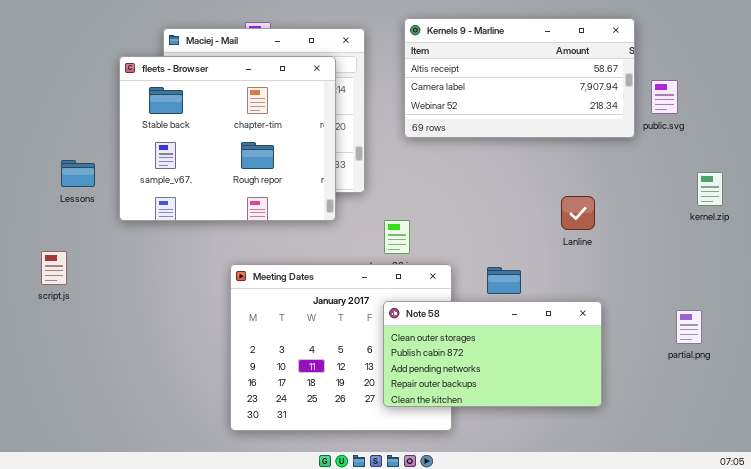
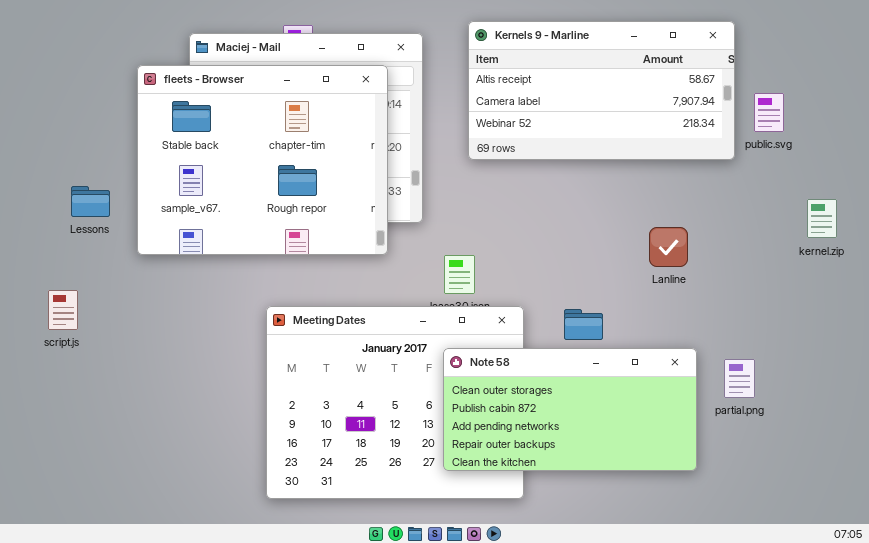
partial.png: [676,310,702,344] -> [724,359,755,398], moved

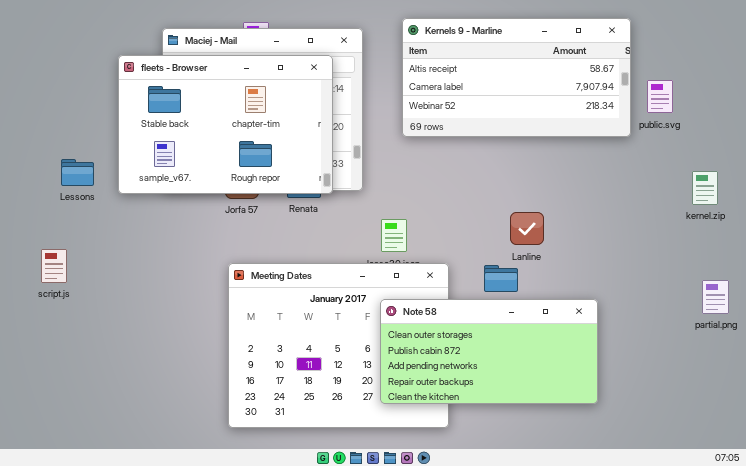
fleets - Browser: [137,65,388,255] -> [118,55,333,194], resized
Lanline: [649,227,688,267] -> [510,212,544,245], moved
partial.png: [724,359,755,398] -> [702,280,729,314], moved

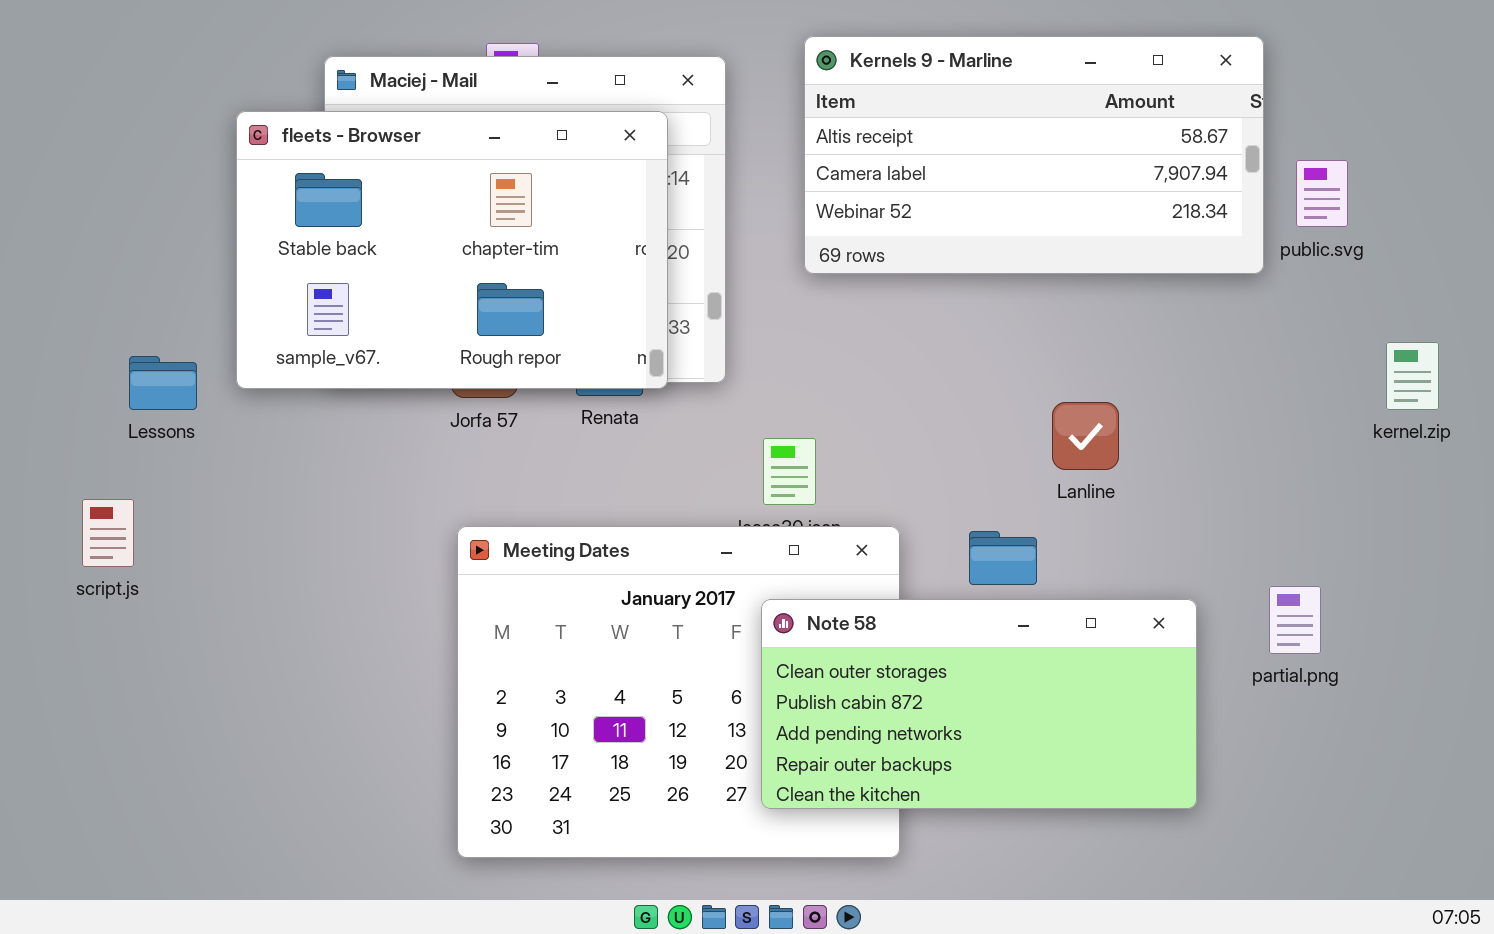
Lessons: [61,159,94,186] -> [129,356,197,410], moved
Lanline: [510,212,544,245] -> [1052,402,1119,470], moved
partial.png: [702,280,729,314] -> [1269,586,1321,654], moved

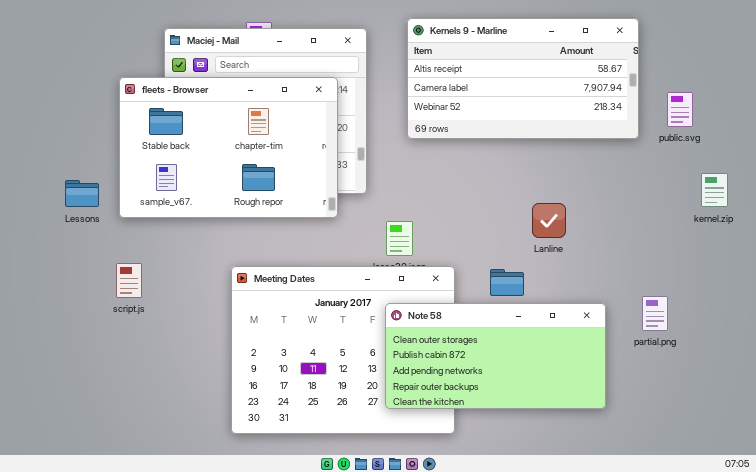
fleets - Browser: [236,111,668,389] -> [119,77,338,218], moved
public.svg: [1296,160,1348,227] -> [667,92,693,127], moved
script.js: [82,499,134,567] -> [116,263,142,298], moved

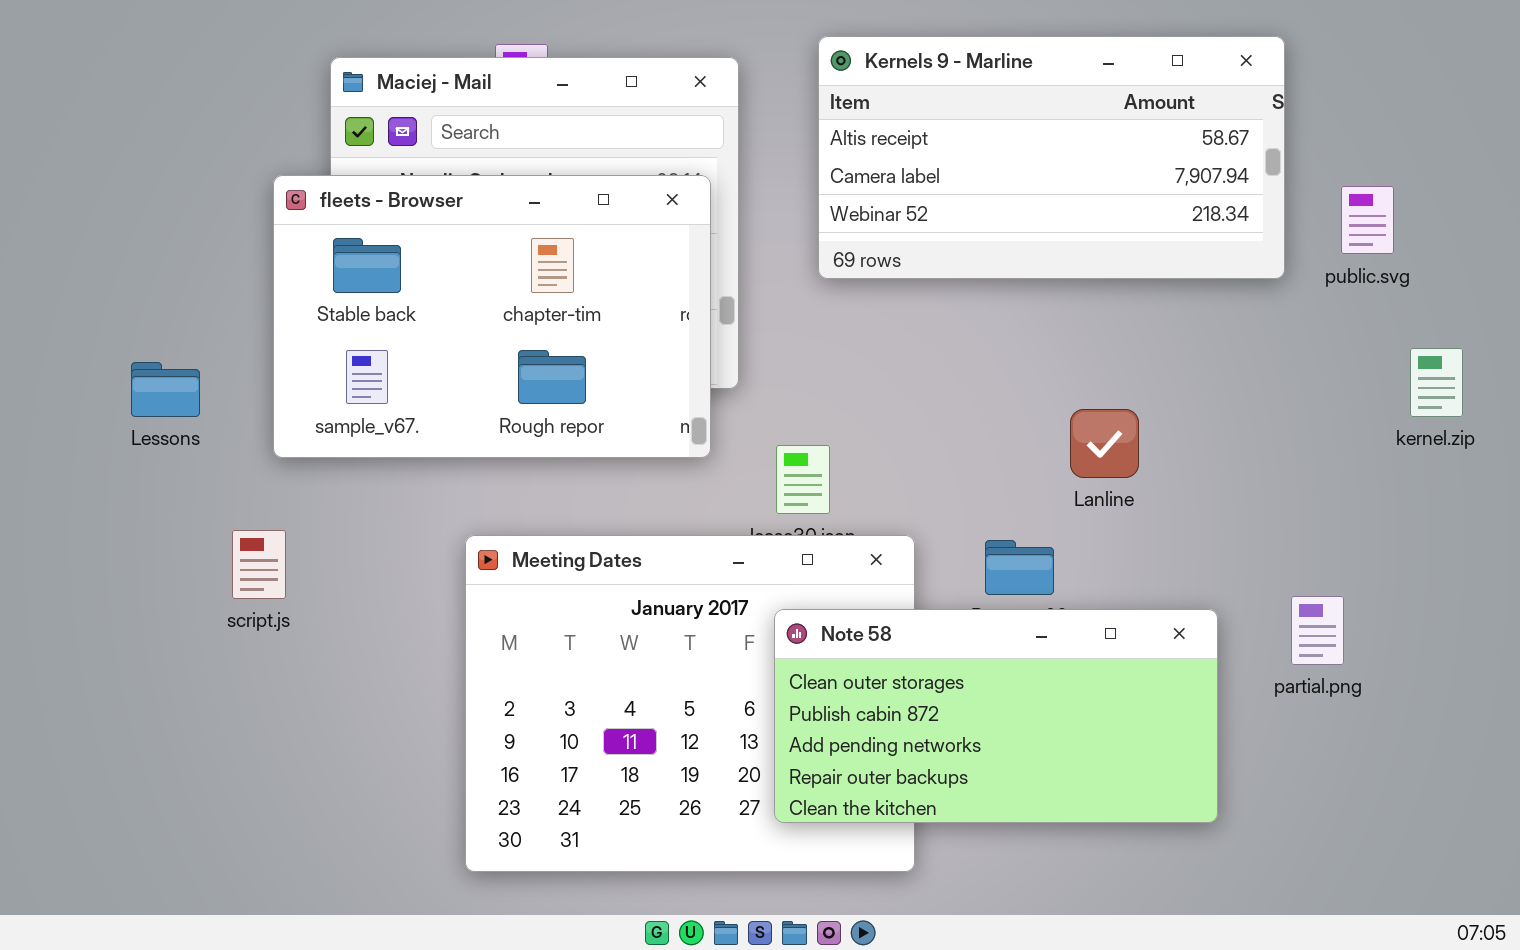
fleets - Browser: [119,77,338,218] -> [273,175,711,458], moved

